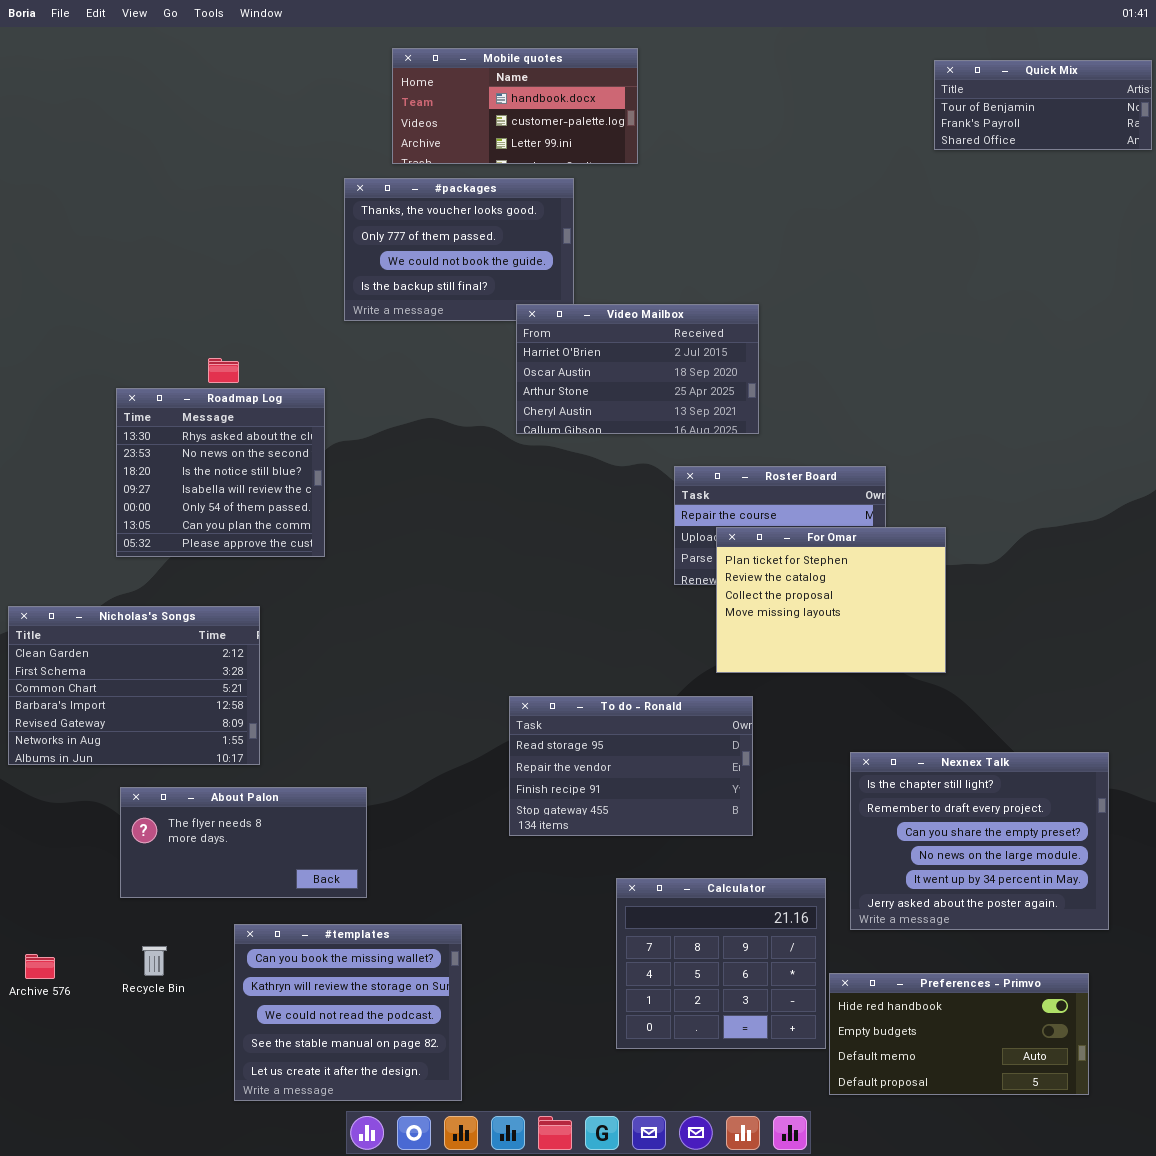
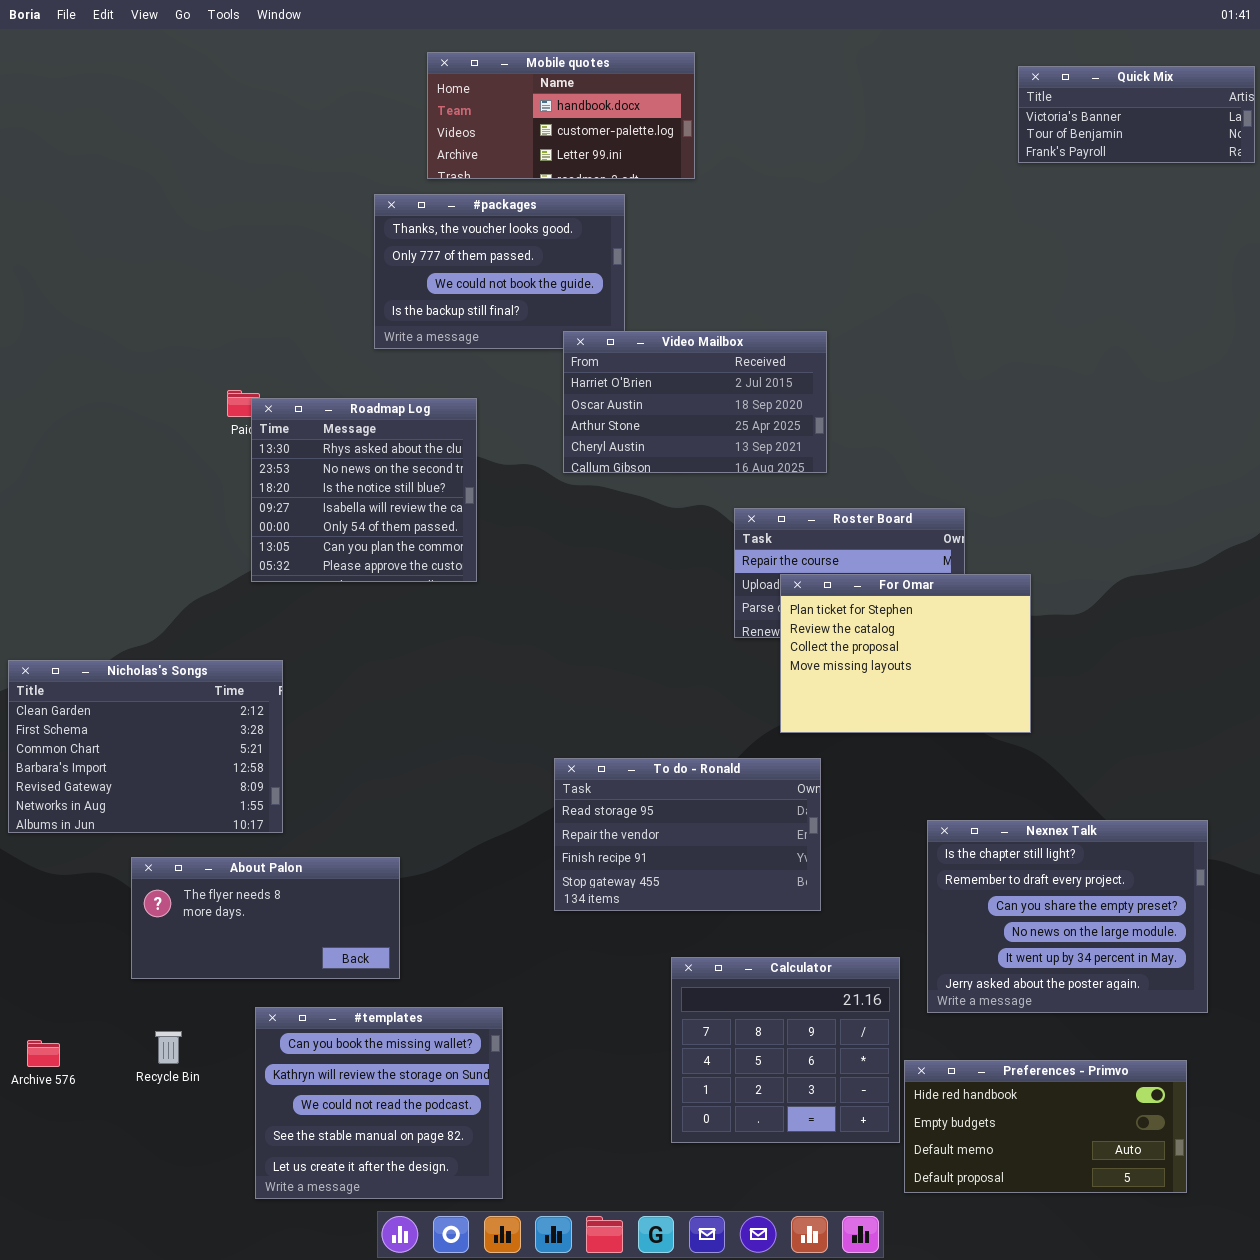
Quick Mix: [934,60,1152,150] -> [1018,66,1255,163], scrolled up 1 row
Roadmap Log: [116,388,325,557] -> [251,398,477,582], moved

